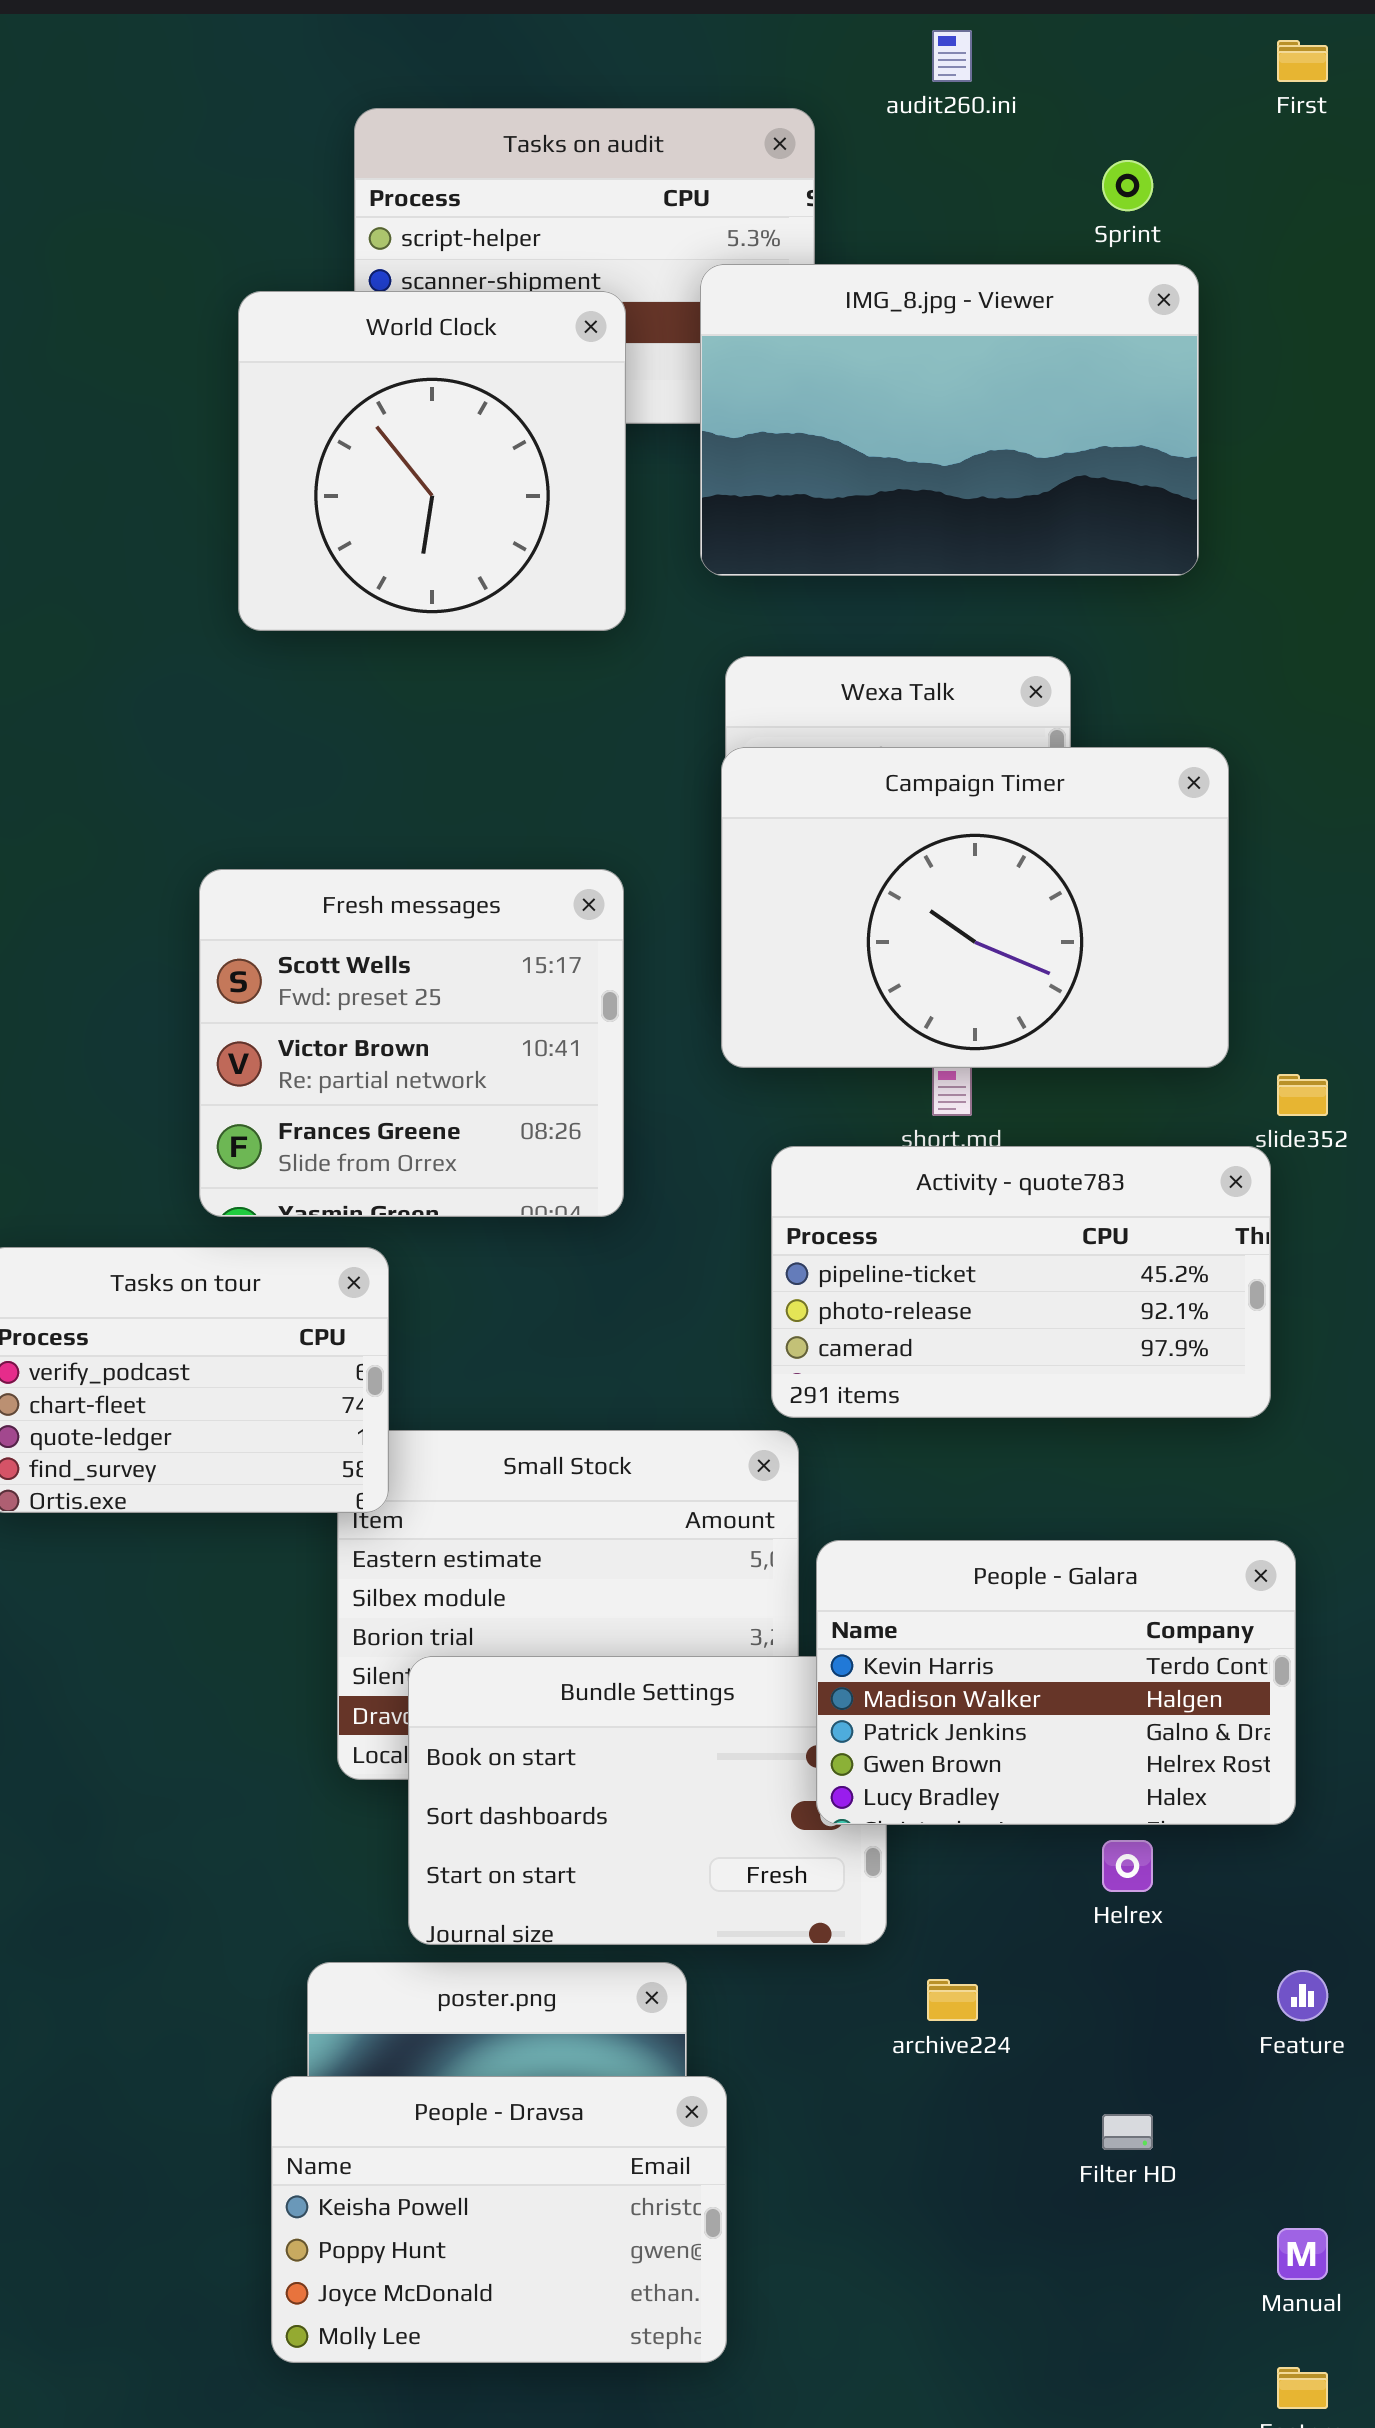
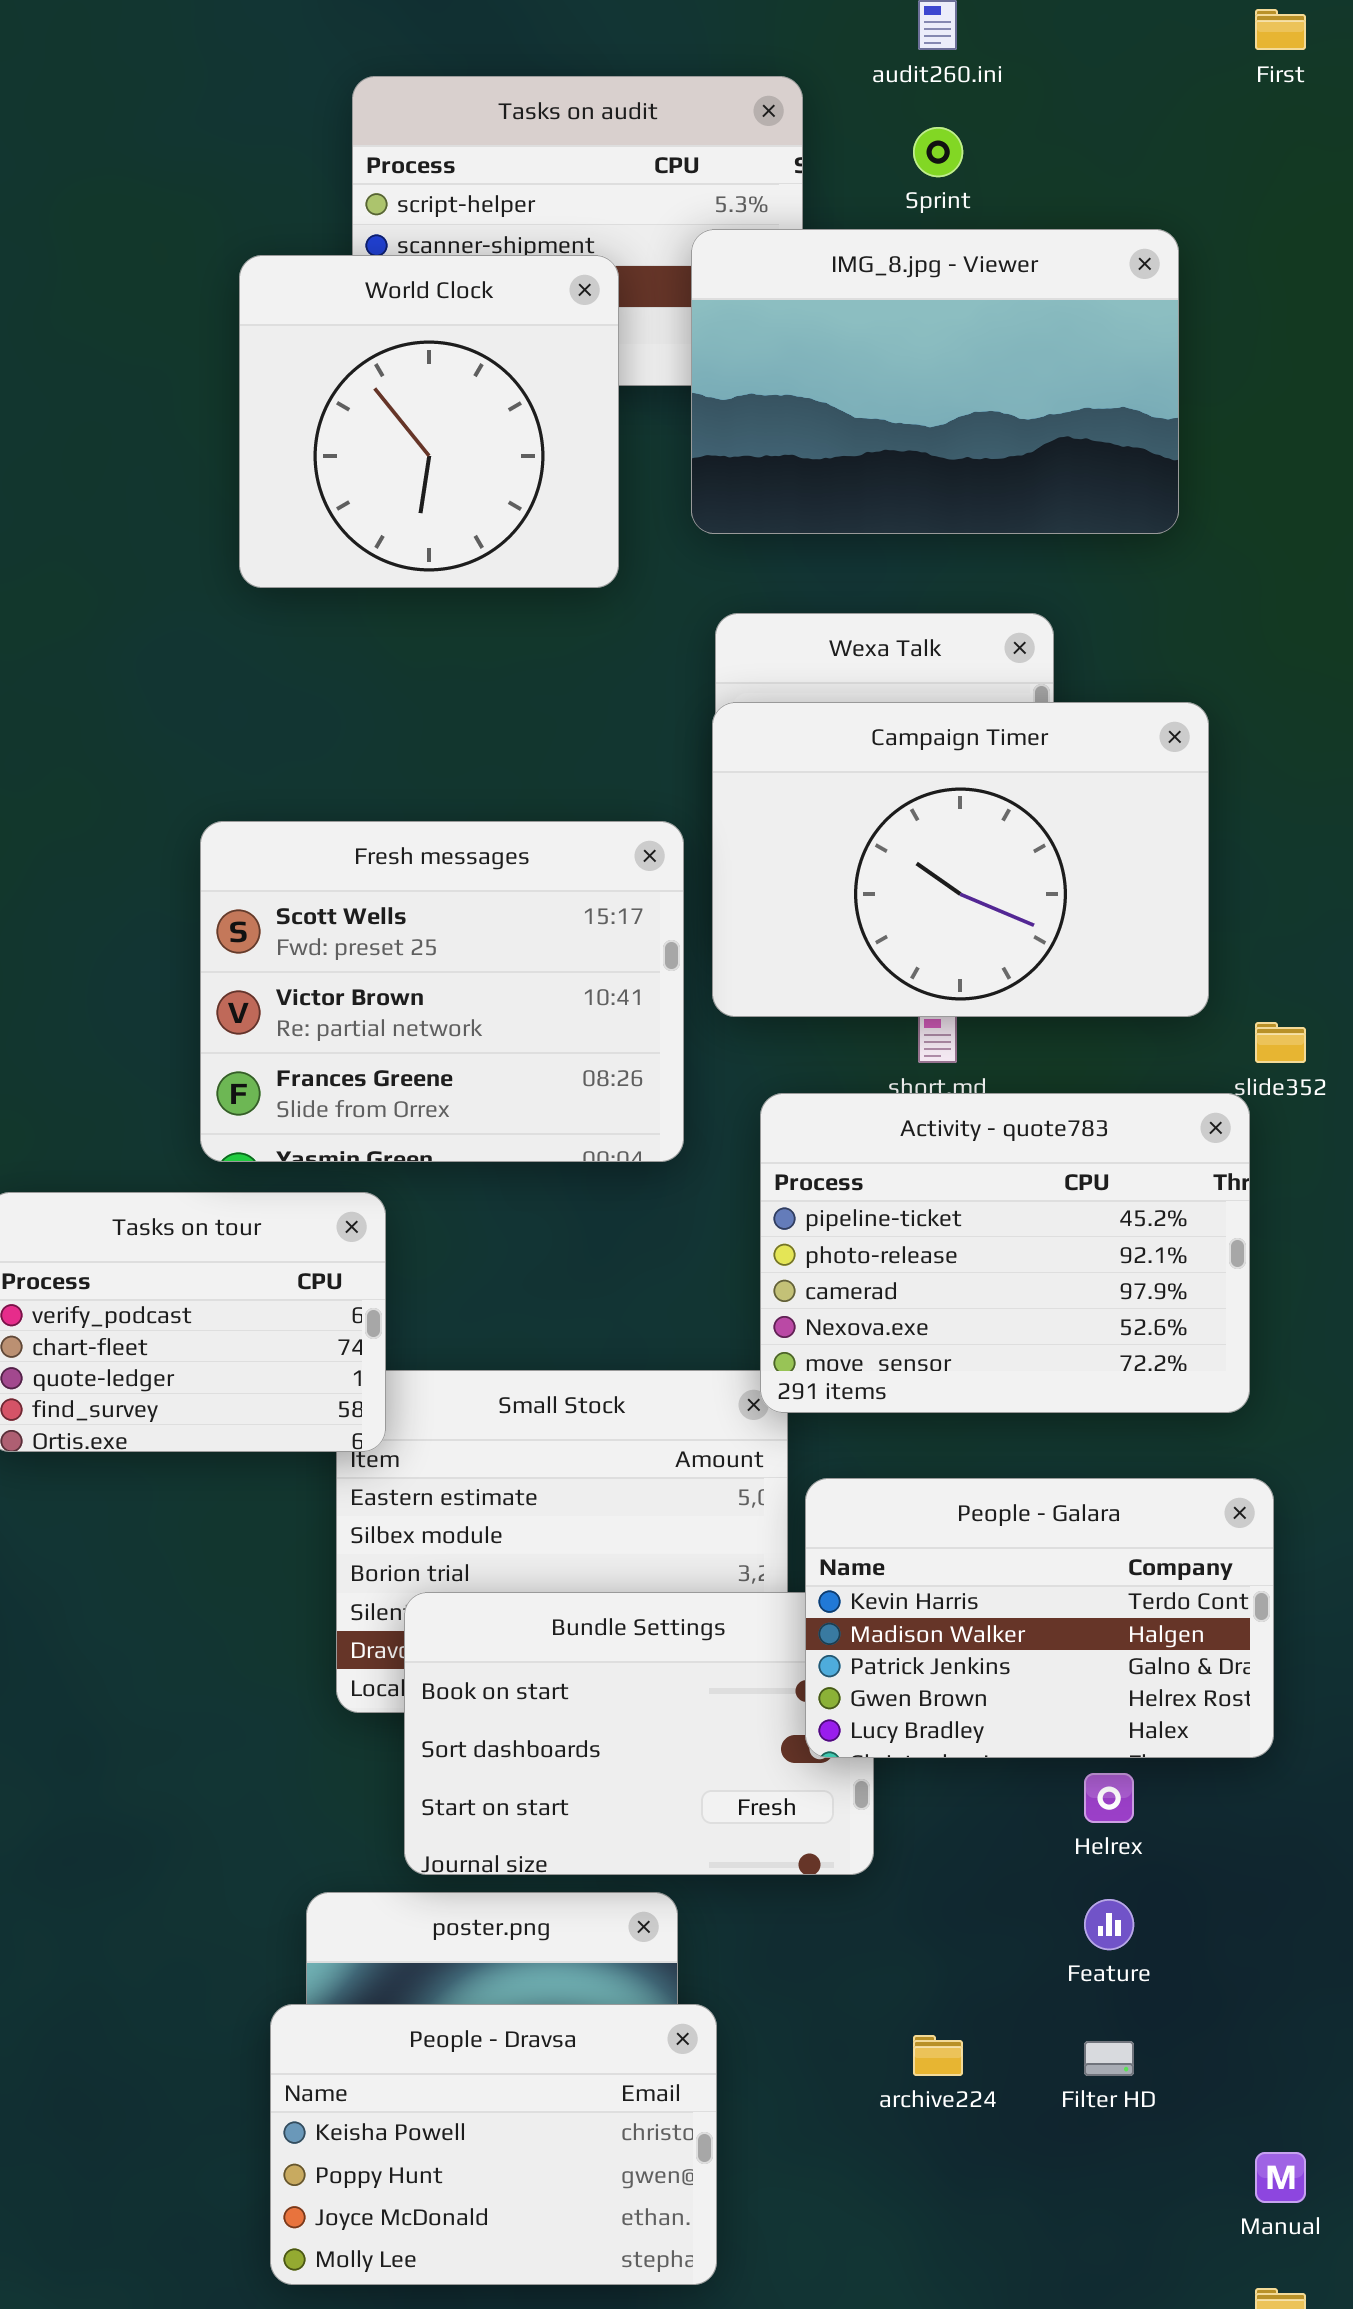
Sprint: [1102,160,1153,211] -> [913,127,963,177], moved
Fresh messages: [199,869,624,1217] -> [200,821,684,1162], resized
Activity - quote783: [771,1146,1271,1418] -> [760,1093,1250,1413], resized
Feature: [1277,1970,1328,2021] -> [1084,1899,1134,1950], moved
archive224: [927,1979,978,2021] -> [913,2035,963,2076], moved

